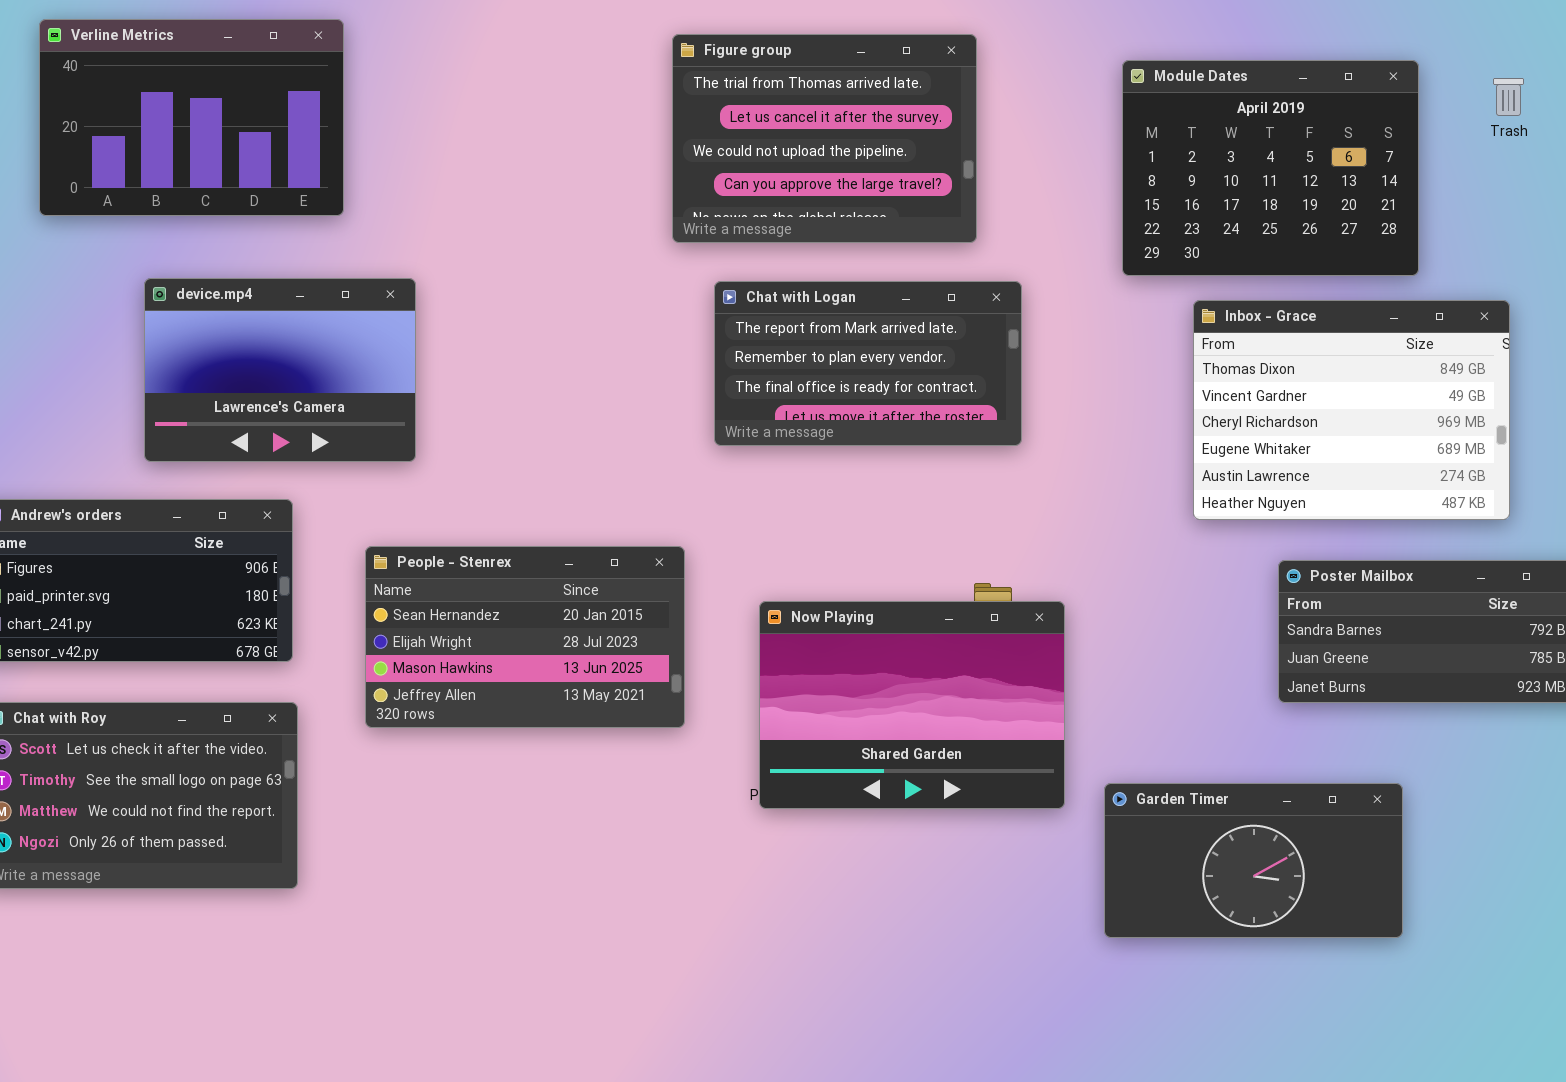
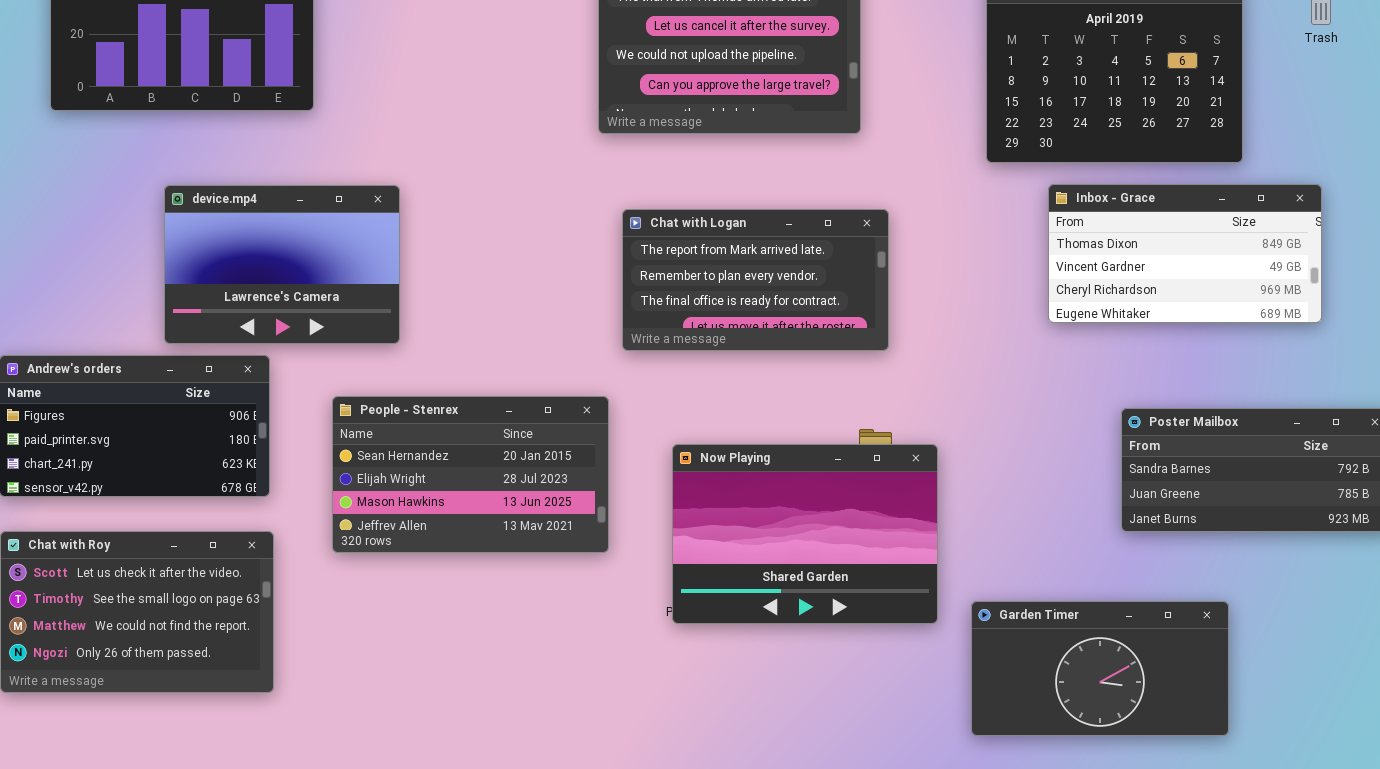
device.mp4: [144,278,416,462] -> [164,185,400,344], moved
Chat with Logan: [714,281,1022,446] -> [622,209,889,351], moved
Inbox - Grace: [1193,300,1510,520] -> [1048,184,1322,323], resized

